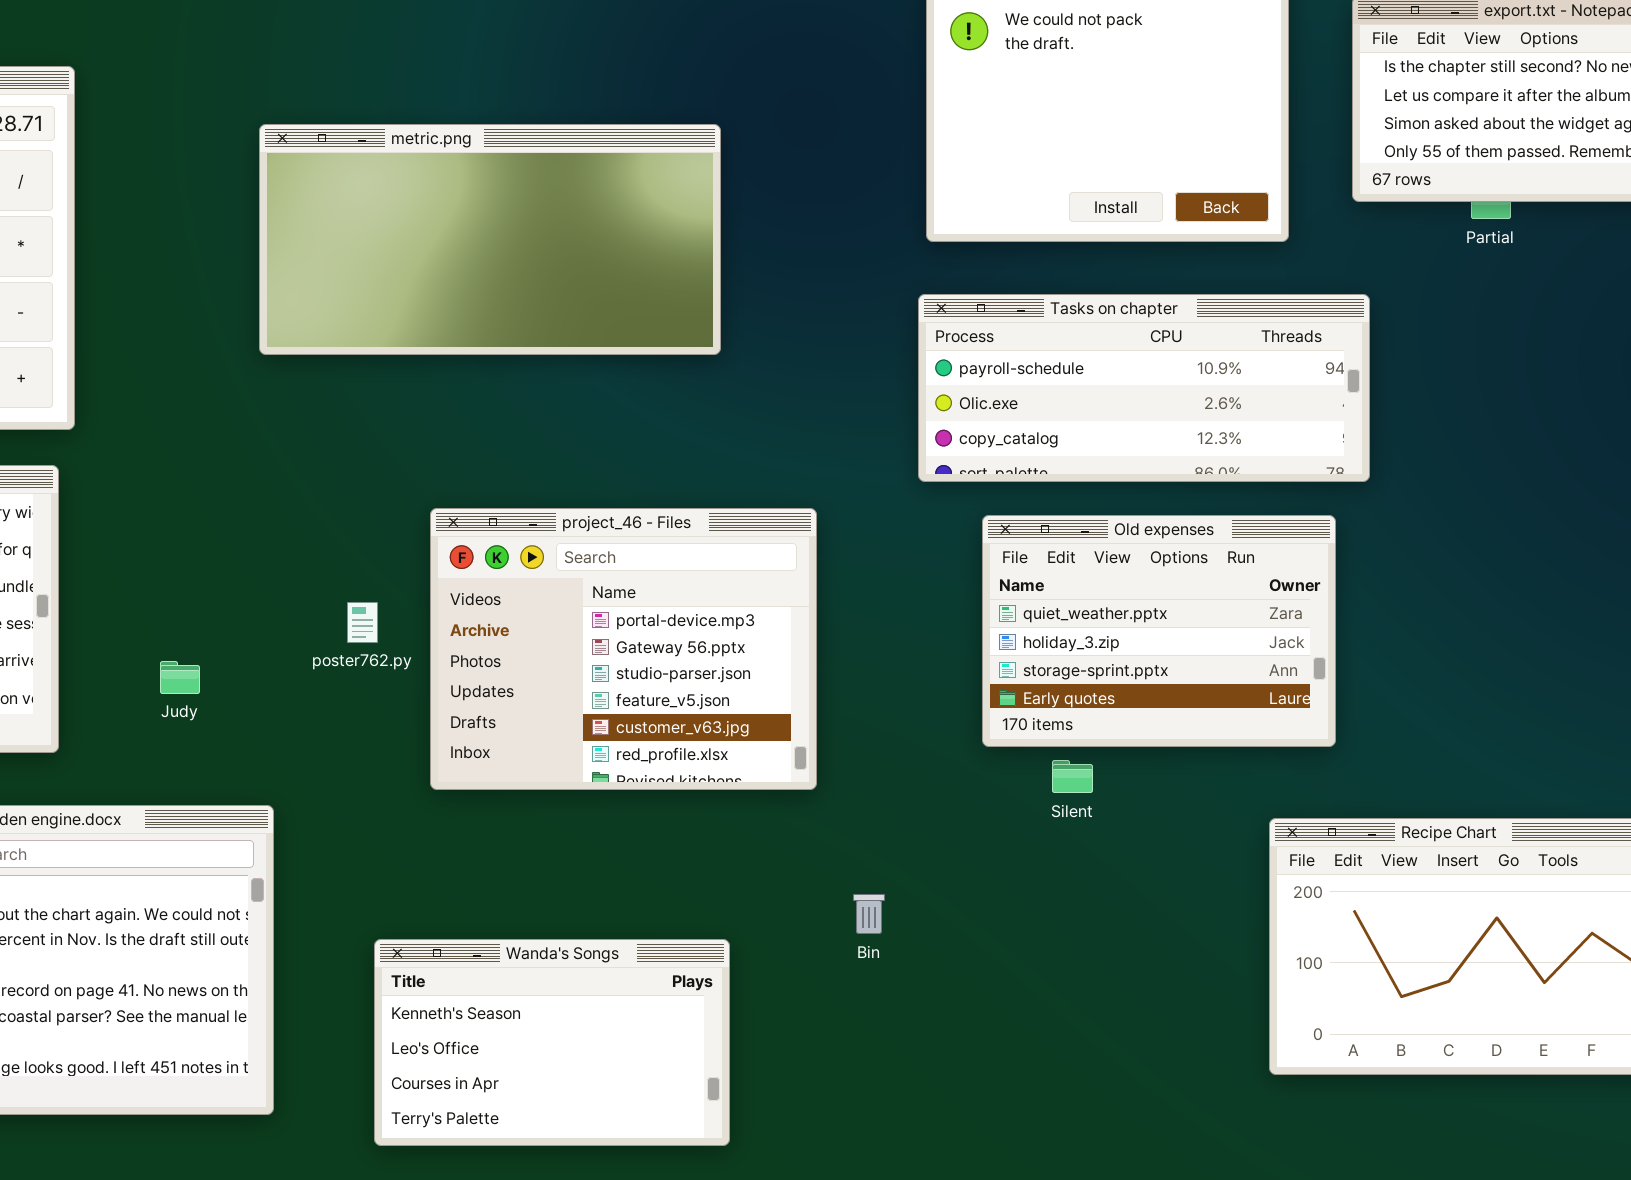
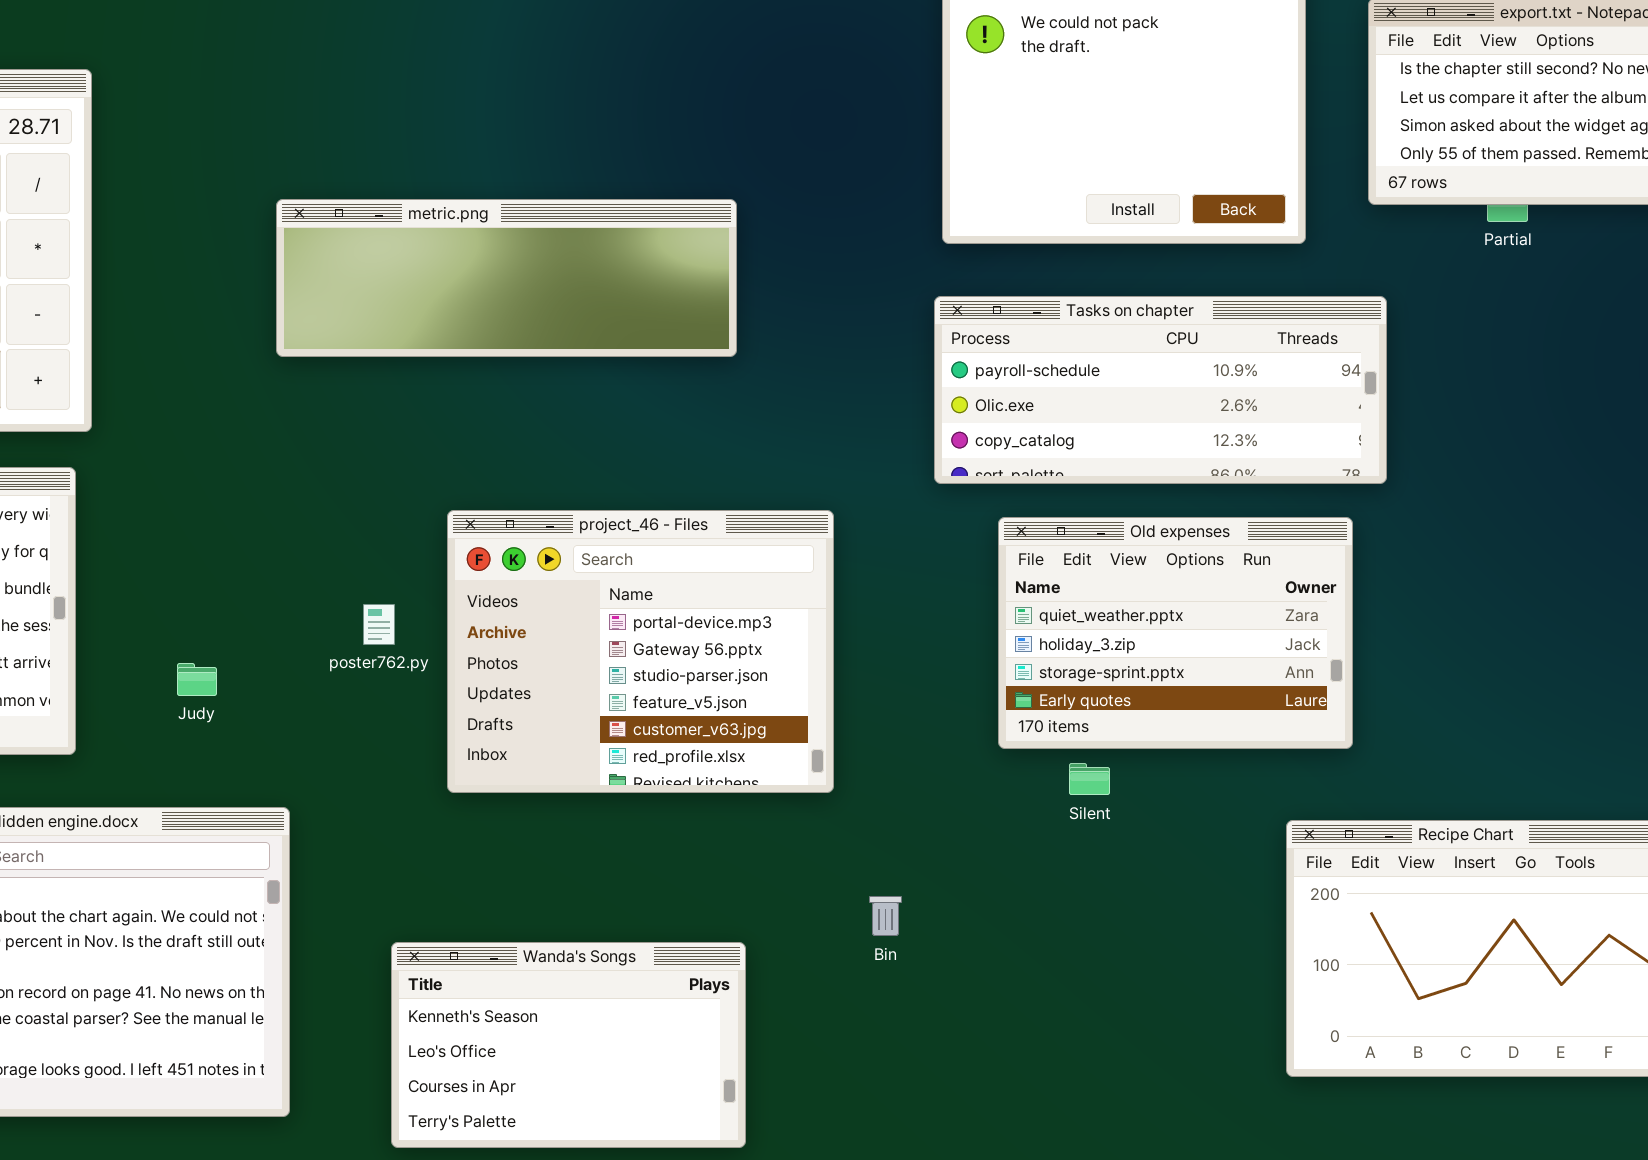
metric.png: [259,124,721,355] -> [276,199,737,357], resized

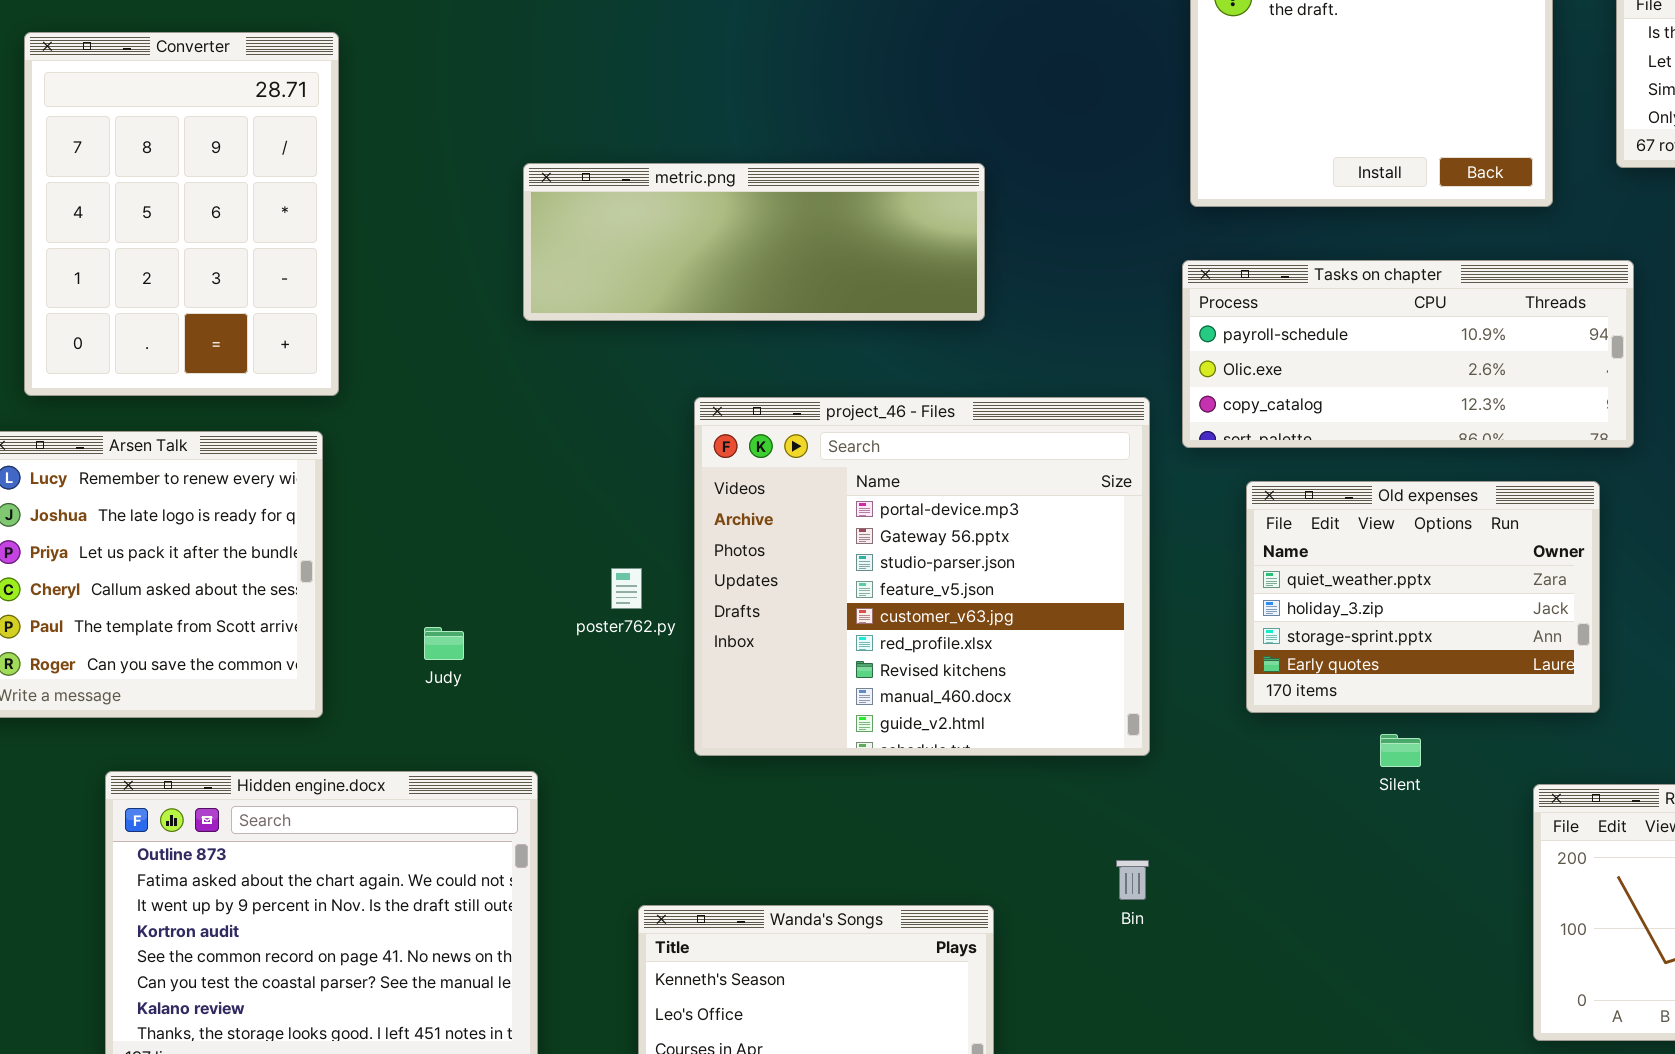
project_46 - Files: [447,510,834,793] -> [694,397,1150,756], resized
Silent: [1069,763,1110,795] -> [1380,734,1421,767], moved

